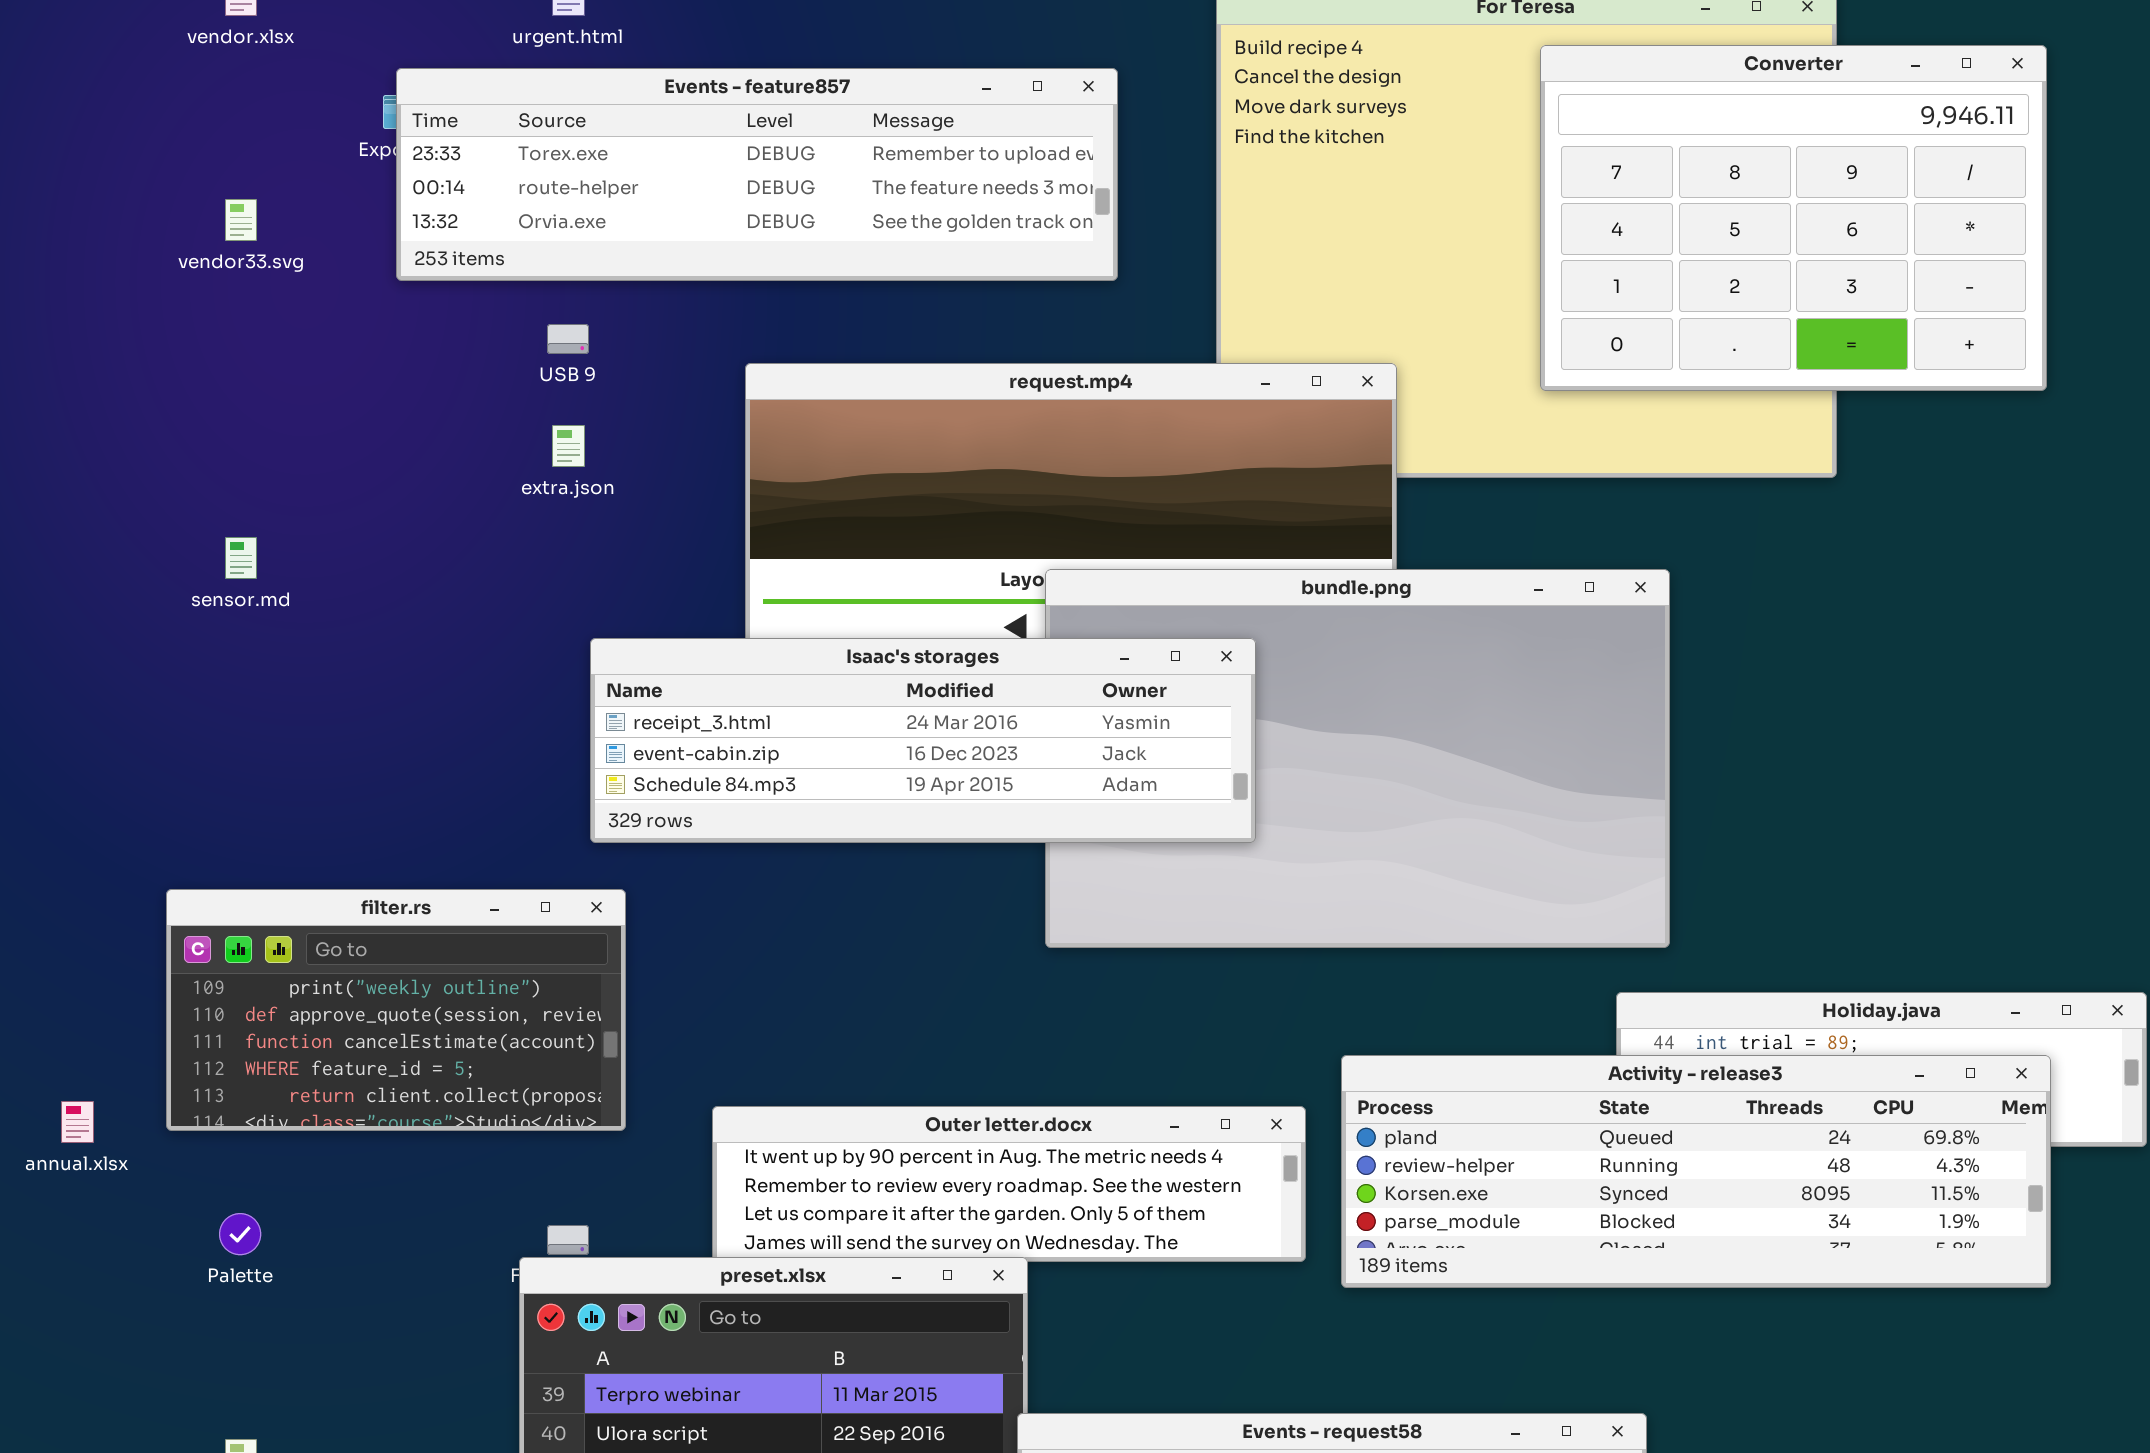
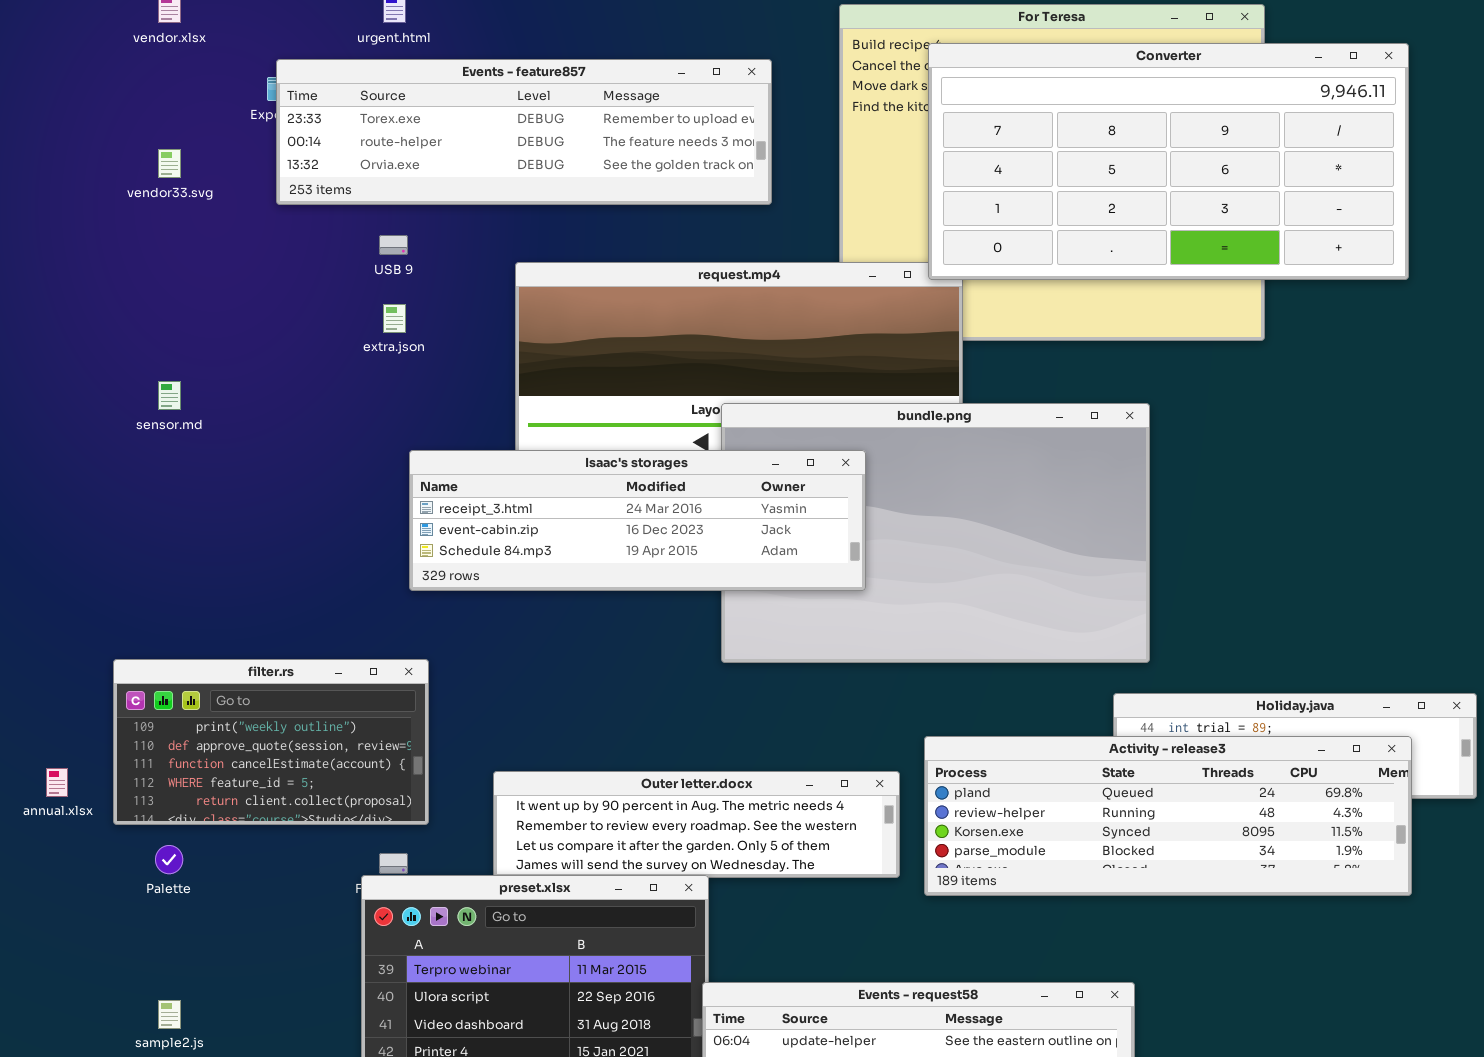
Converter: [1540,45,2047,391] -> [928,43,1409,280], resized
filter.rs: [166,889,626,1131] -> [113,659,429,825], moved

